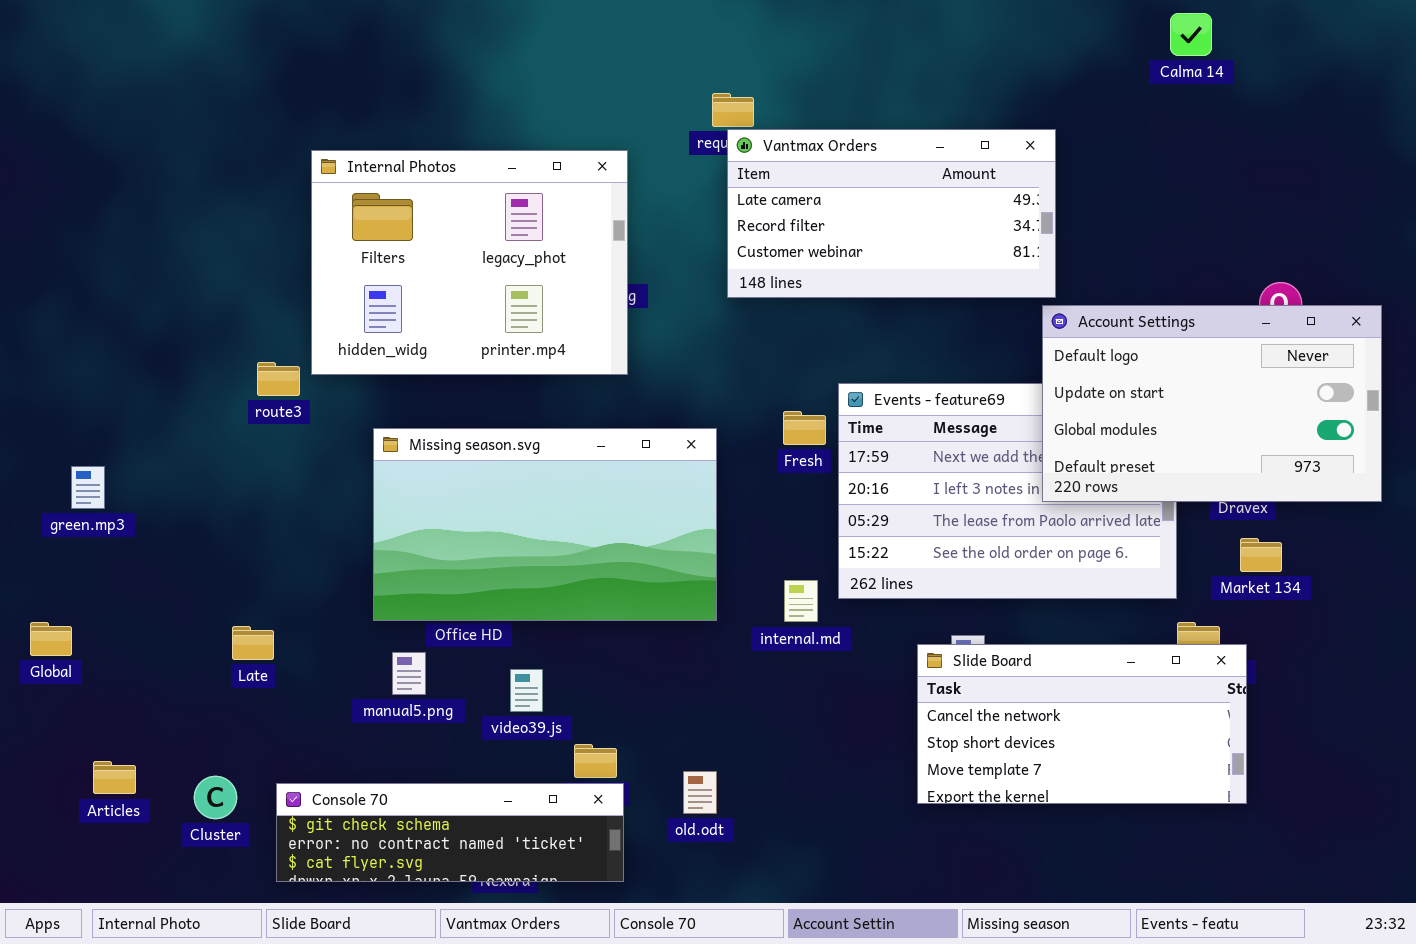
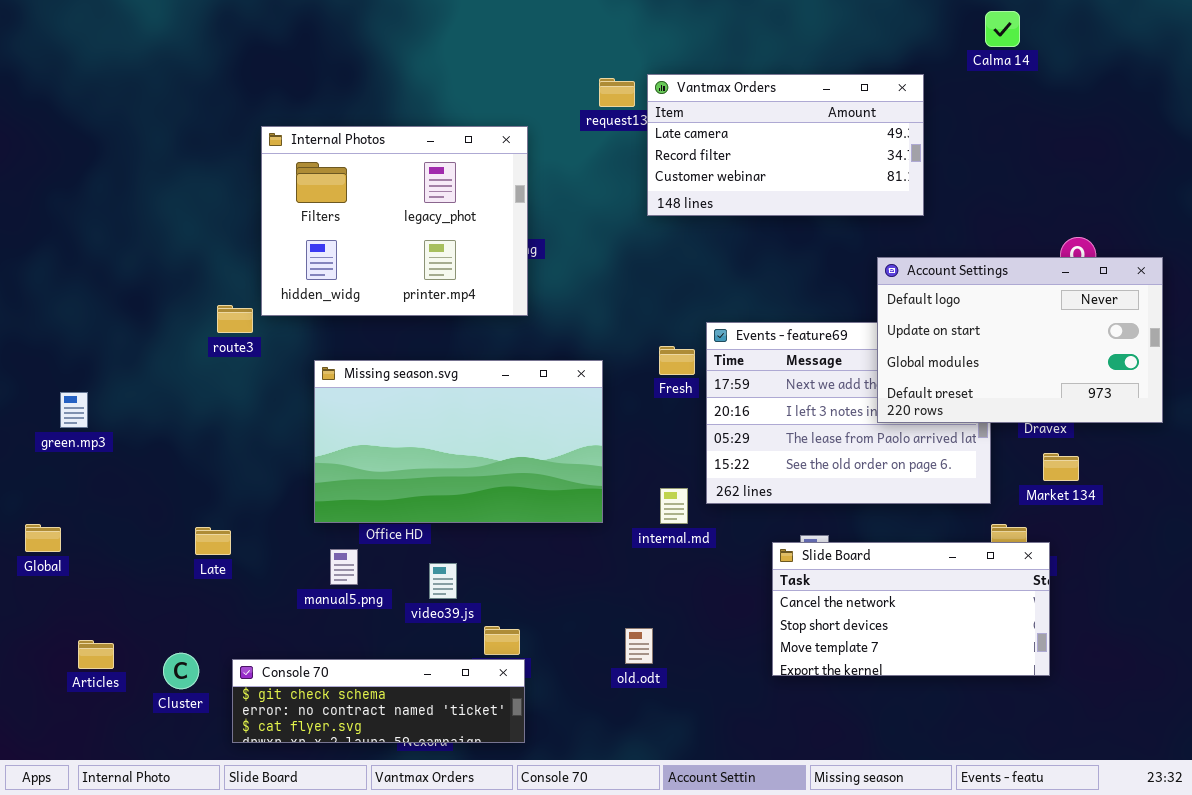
Vantmax Orders: [727,129,1056,298] -> [647,74,924,216], moved
old.odt: [683,771,717,814] -> [625,628,653,664], moved

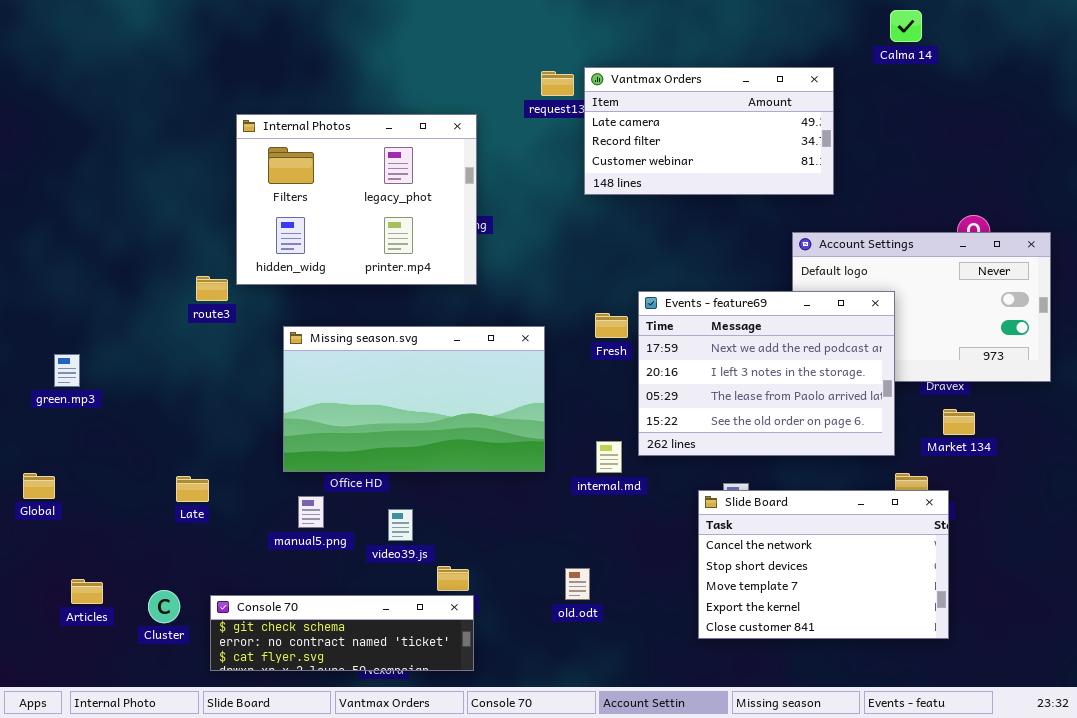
Events - feature69: [706,322,991,504] -> [638,291,895,456], raised
Slide Board: [772,542,1050,676] -> [698,490,949,639], resized

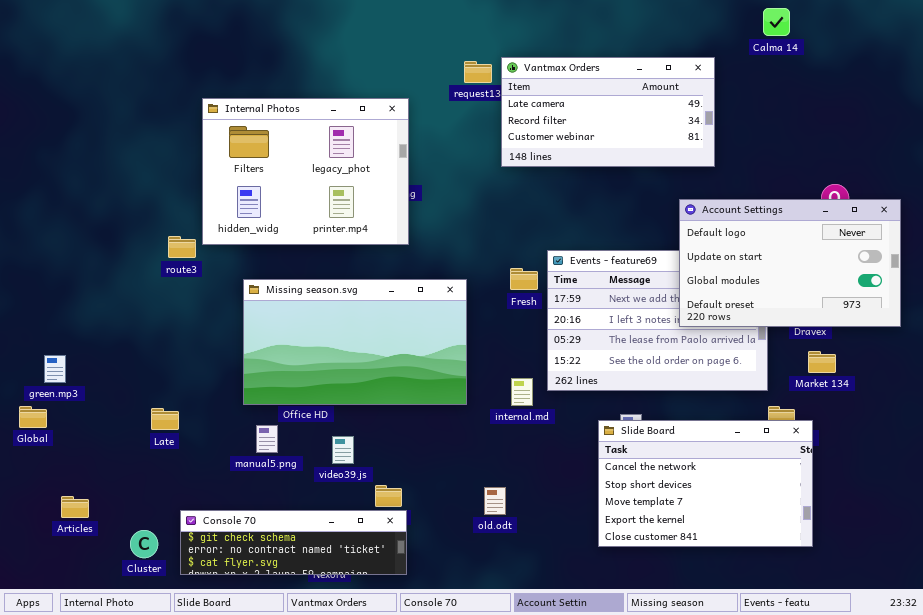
Account Settings: [792,232,1051,382] -> [679,199,901,327], raised
green.mp3: [54,354,80,387] -> [44,355,66,383], moved
Cluster: [148,590,180,623] -> [130,530,158,558], moved

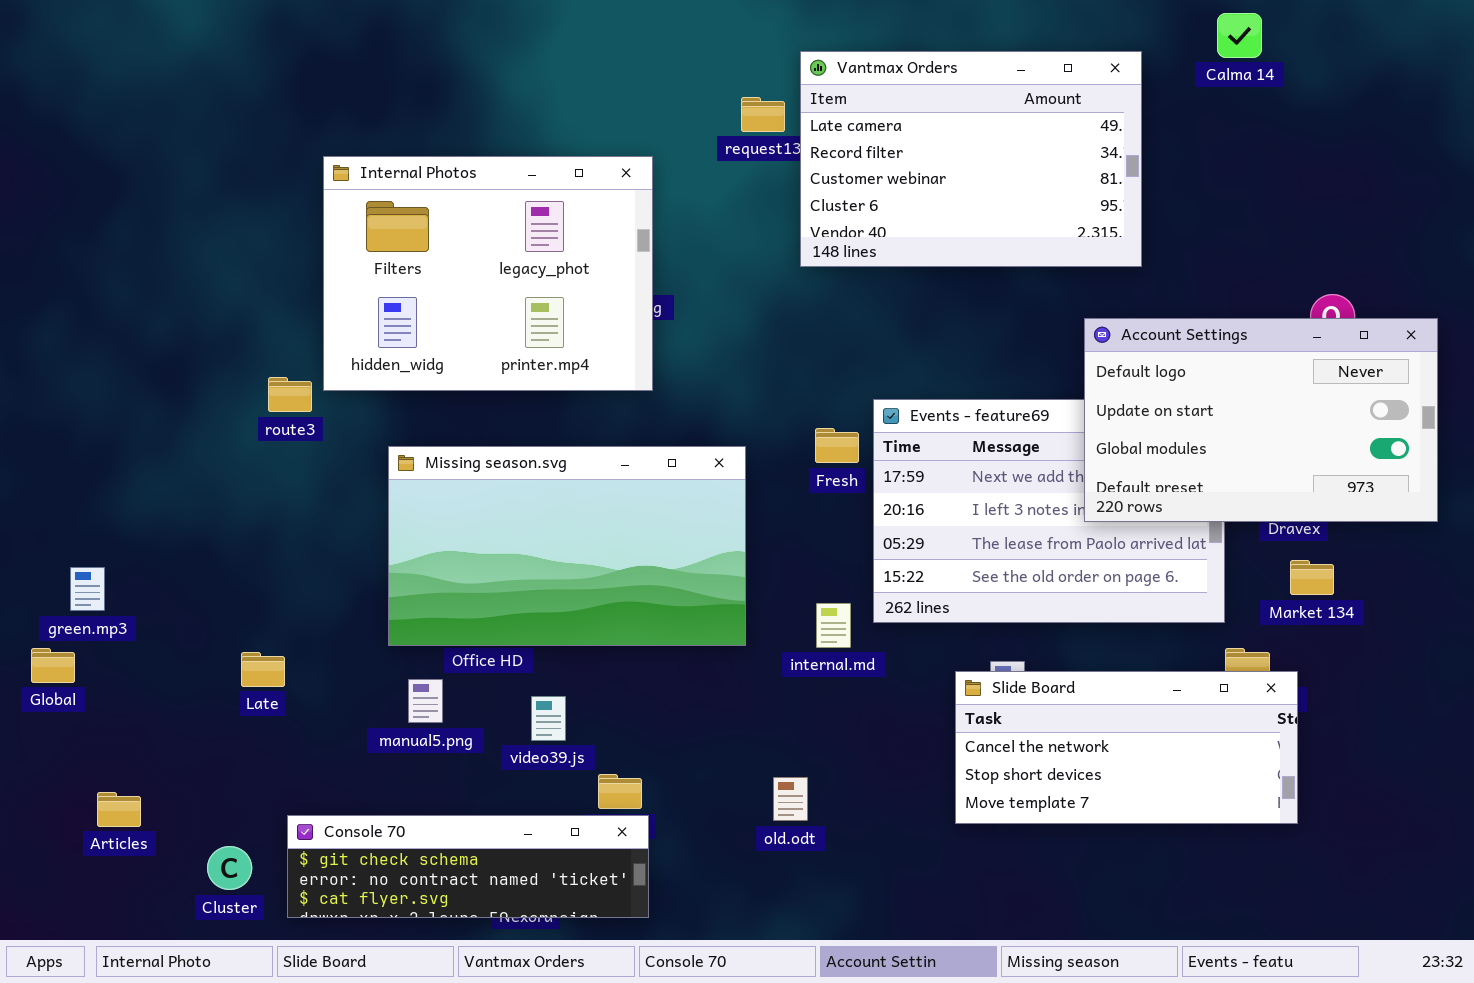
Vantmax Orders: [501,57,715,167] -> [800,51,1142,267], resized
Slide Board: [598,420,813,547] -> [955,671,1298,824], resized

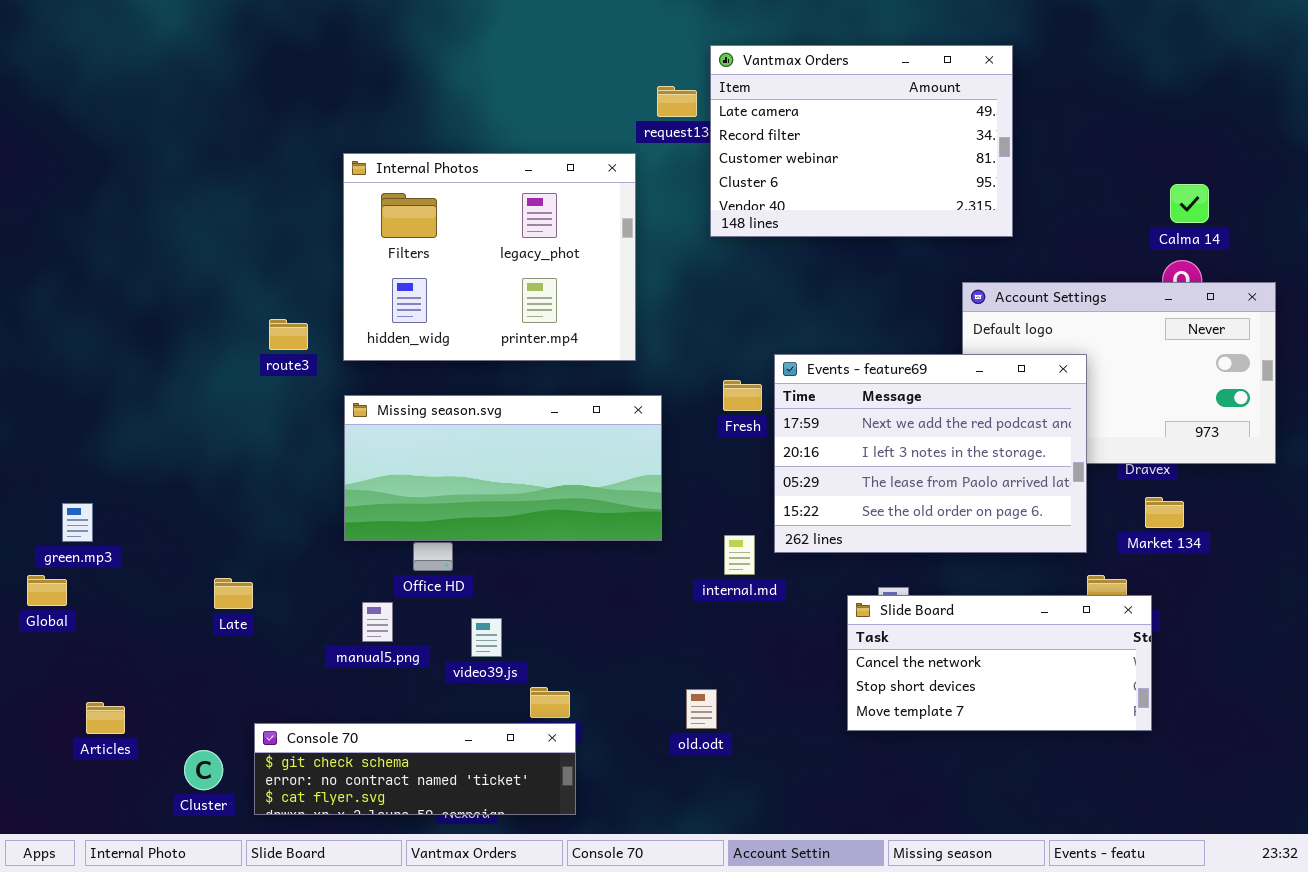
Calma 14: [1217,13,1262,58] -> [1170,184,1209,223], moved
Internal Photos: [323,156,653,391] -> [343,153,636,361], moved
route3: [268,377,312,412] -> [269,319,308,350], moved
Events - feature69: [873,399,1225,623] -> [774,354,1087,553], raised
Missing season.svg: [388,446,746,646] -> [344,395,662,541], resized

